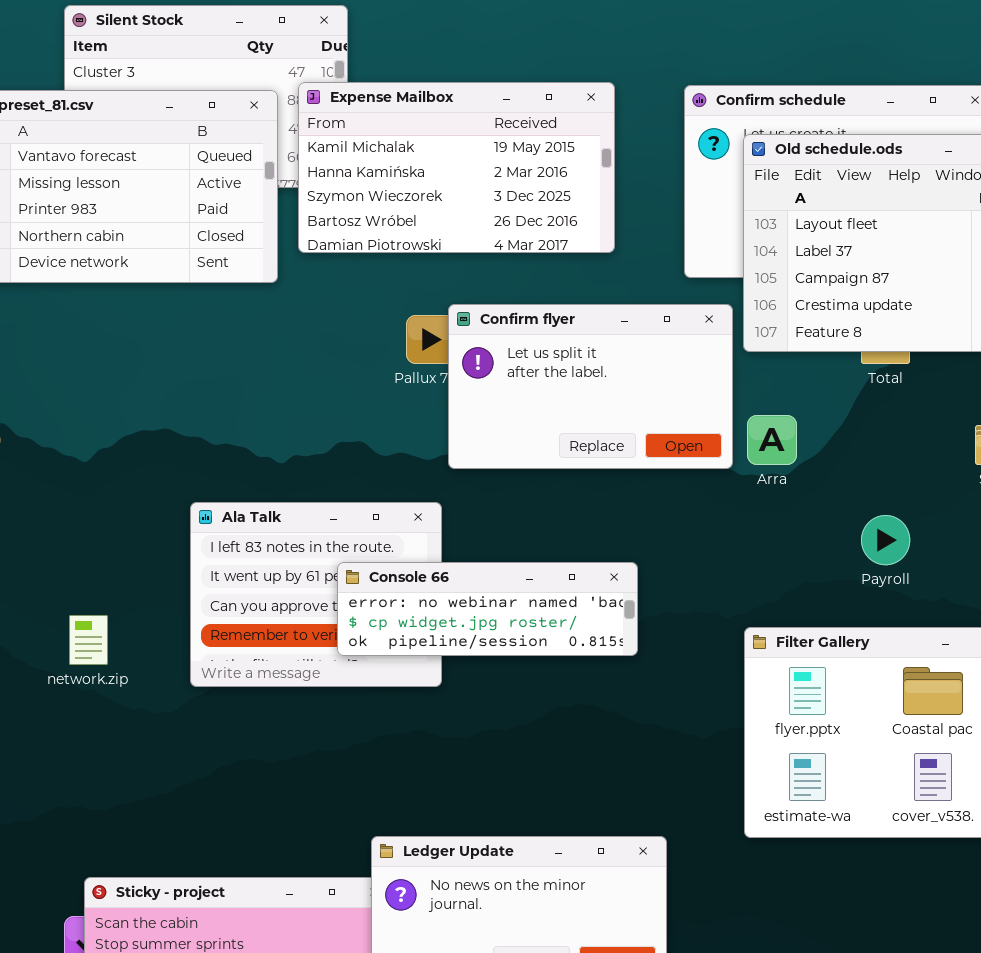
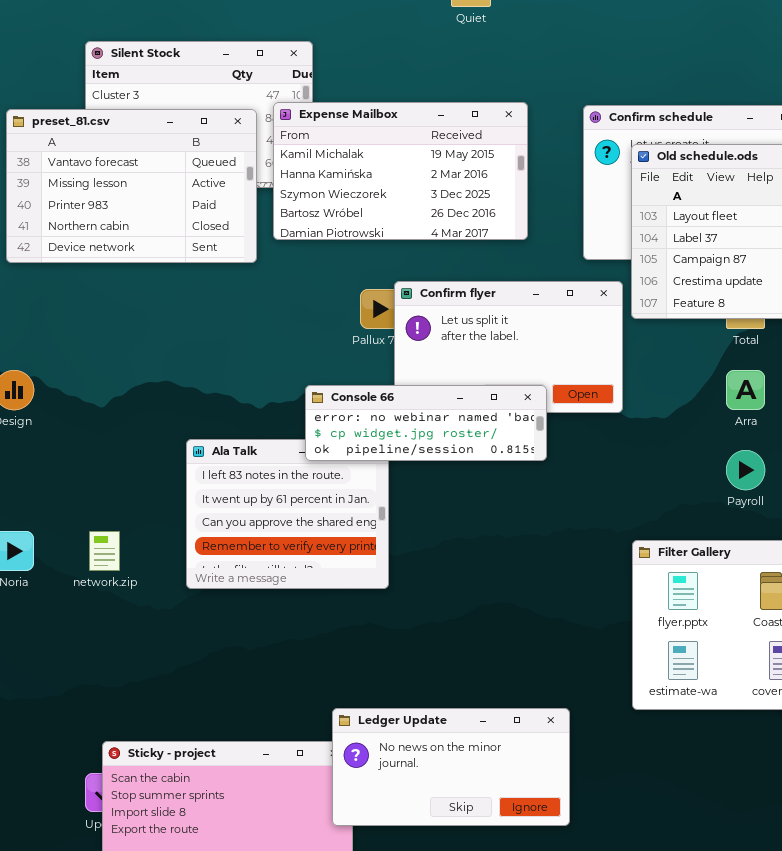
Arra: [747,415,797,465] -> [726,370,765,410], moved
Console 66: [337,562,638,656] -> [305,385,547,461], moved

